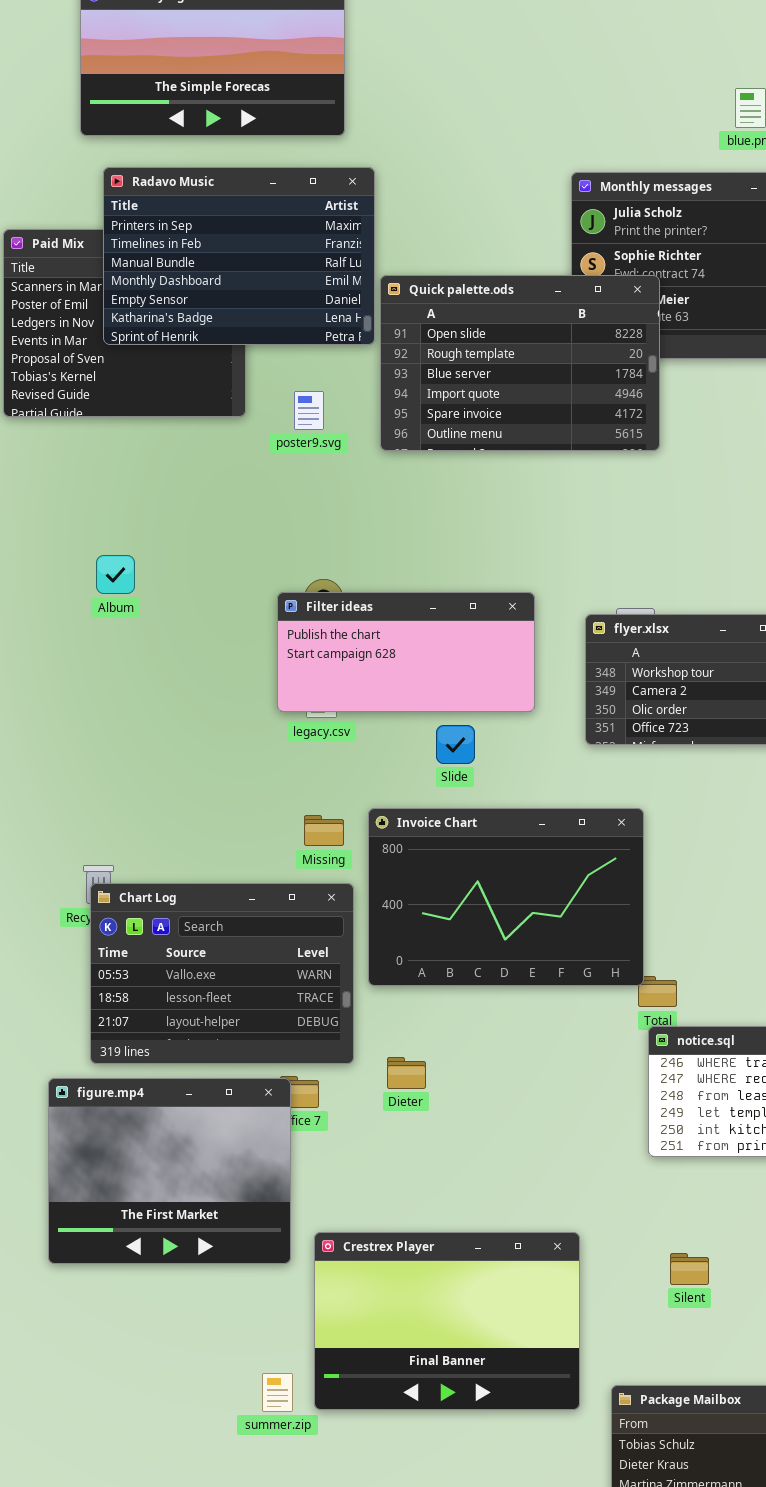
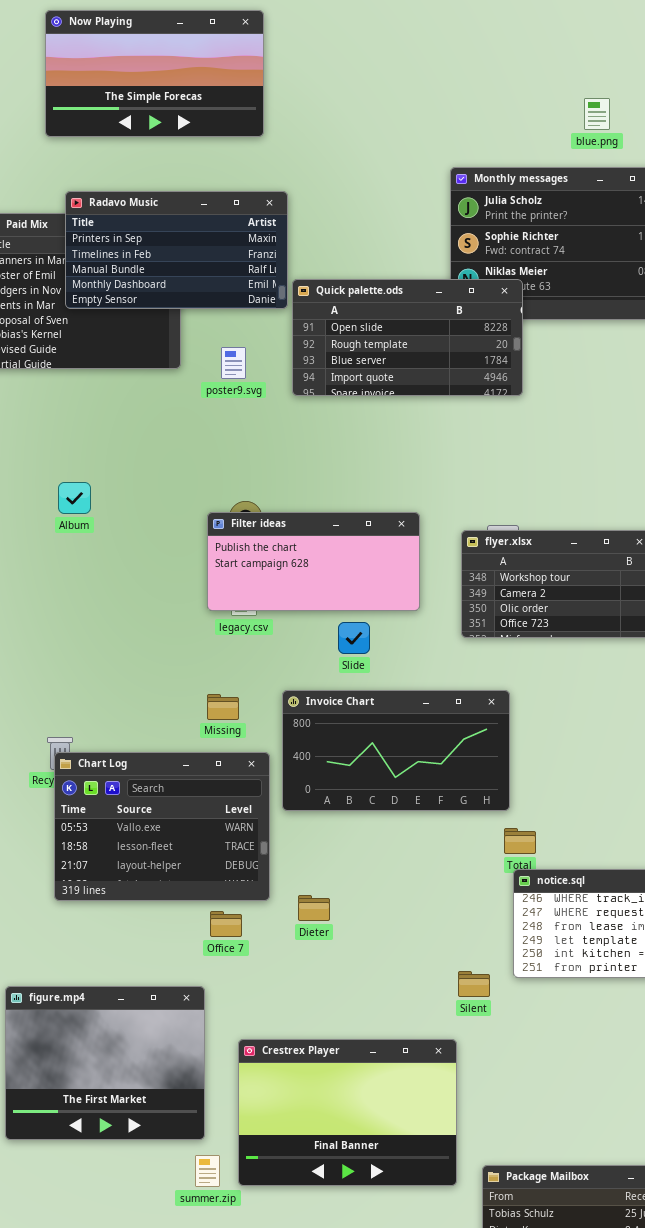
Radavo Music: [103,167,375,345] -> [65,191,288,309], resized
Quick palette.ods: [380,275,660,451] -> [292,279,523,396], resized
Invoice Chart: [368,808,644,986] -> [282,690,510,811], resized
Missing: [304,815,344,846] -> [207,694,239,720], moved
figure.mp4: [48,1078,291,1264] -> [5,986,205,1140], moved
Silent: [670,1253,709,1285] -> [458,971,490,997], moved

